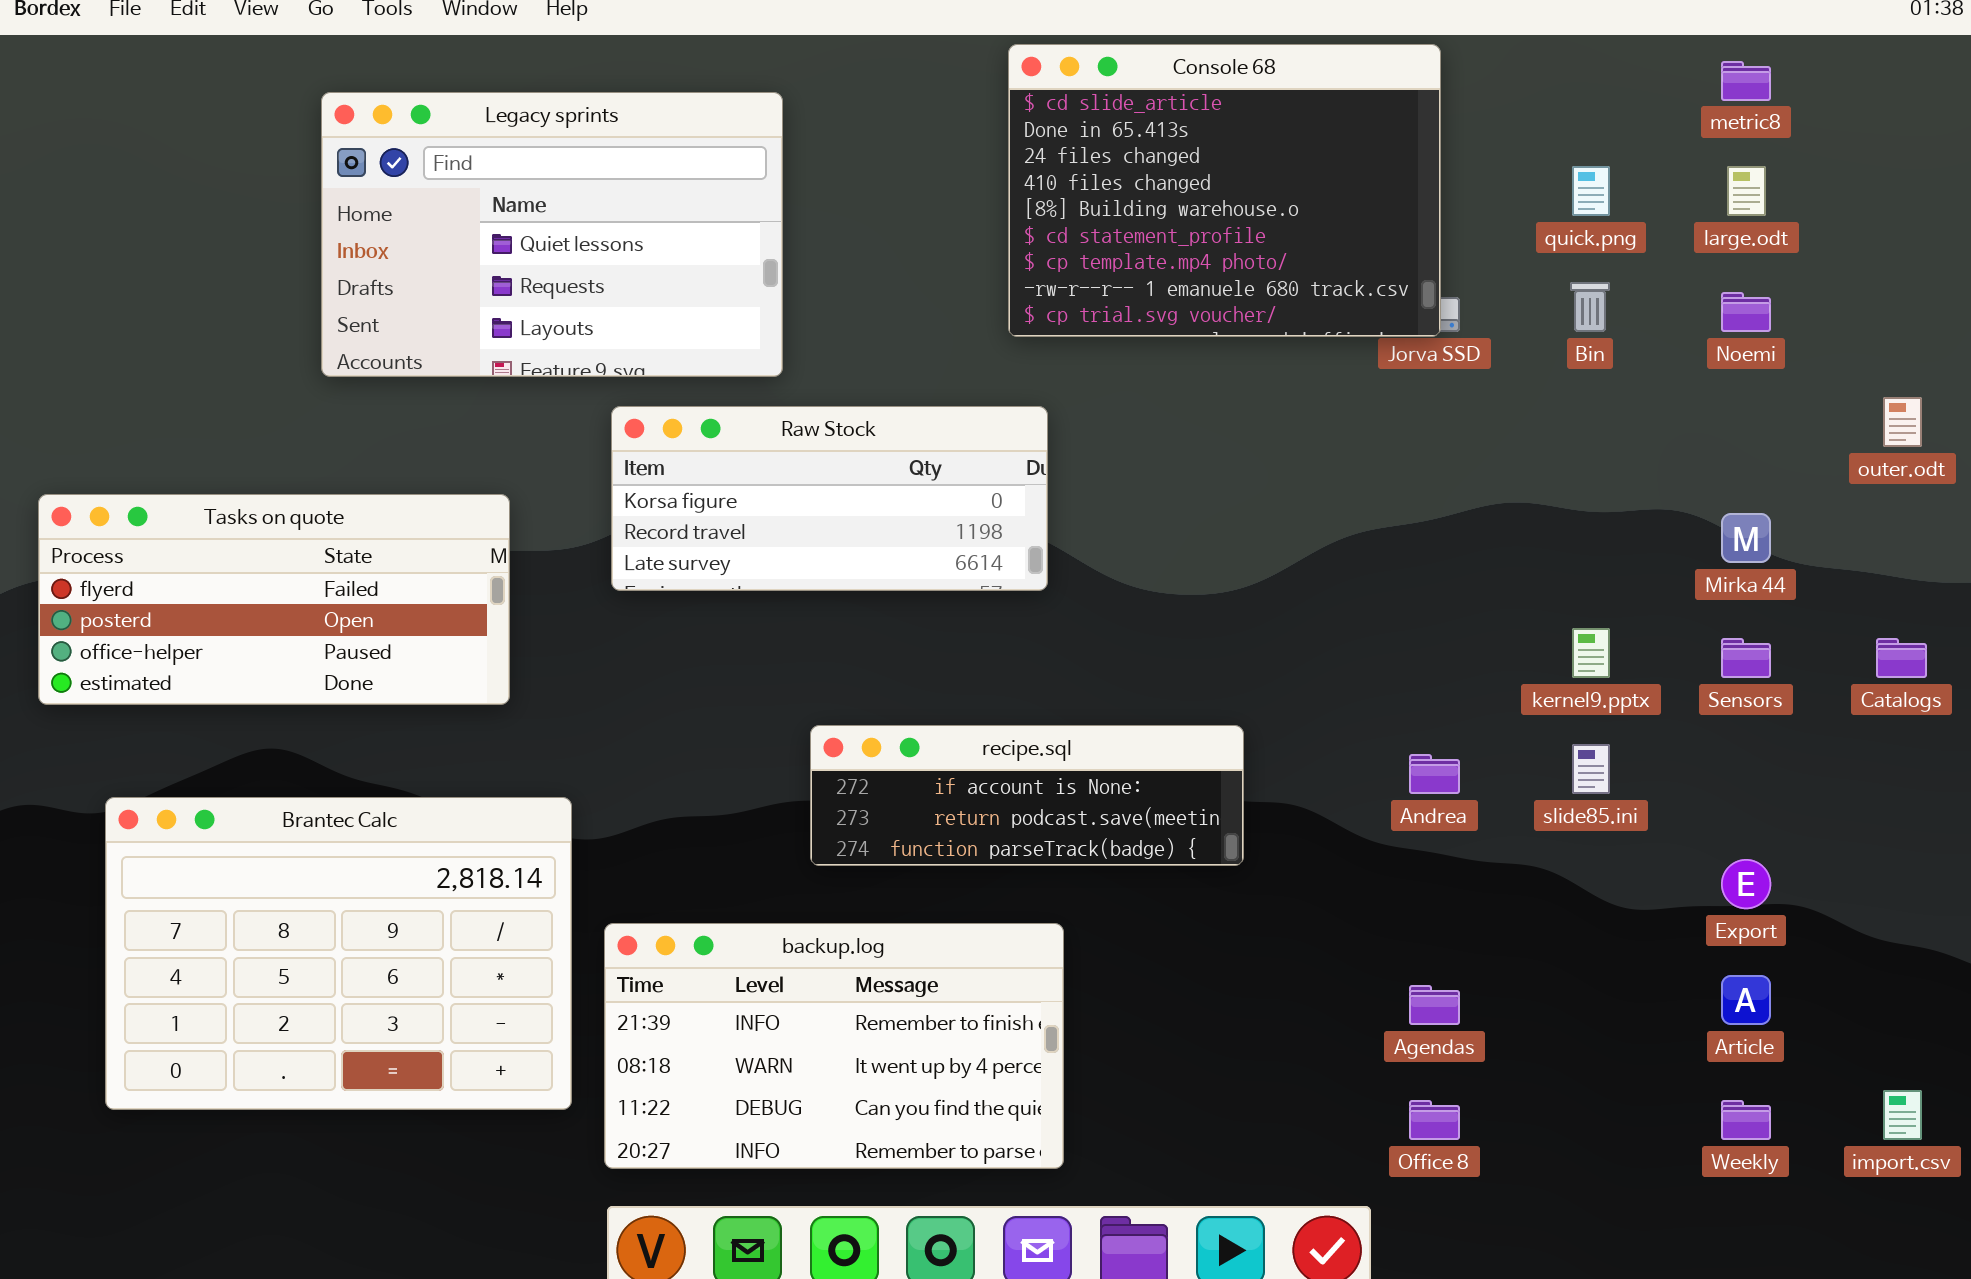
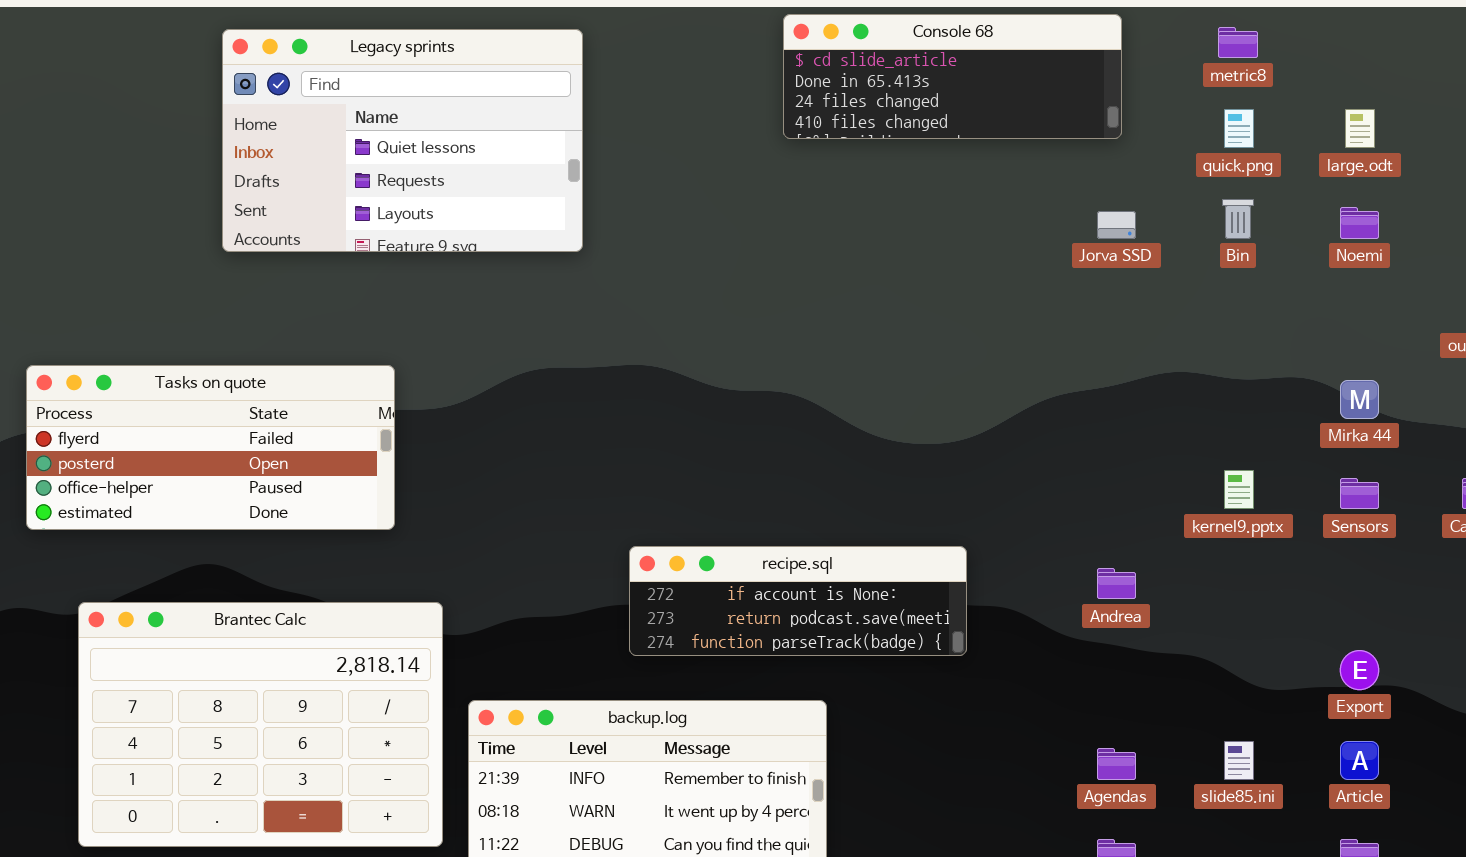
Console 68: [1008,44,1441,337] -> [783,14,1122,139], resized
metric8: [1721,61,1771,101] -> [1218,27,1258,58], moved
Legacy sprints: [321,92,783,377] -> [222,29,583,252], moved
Raw Stock: [611,406,1048,591] -> none, closed
slide85.ini: [1572,744,1610,794] -> [1224,741,1254,780], moved

